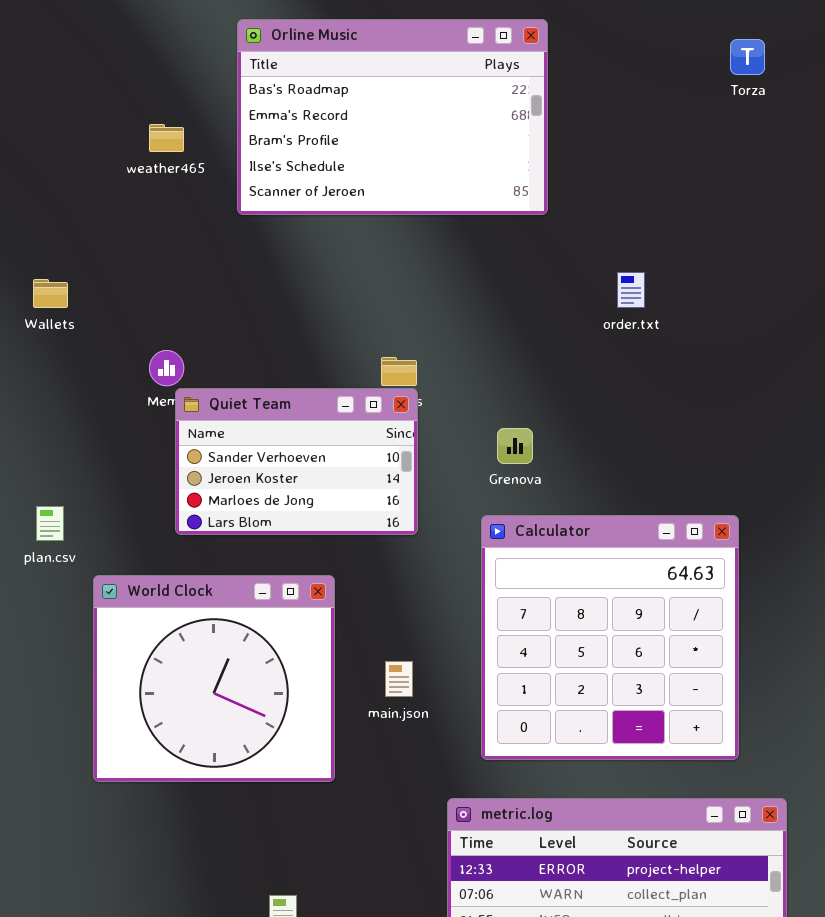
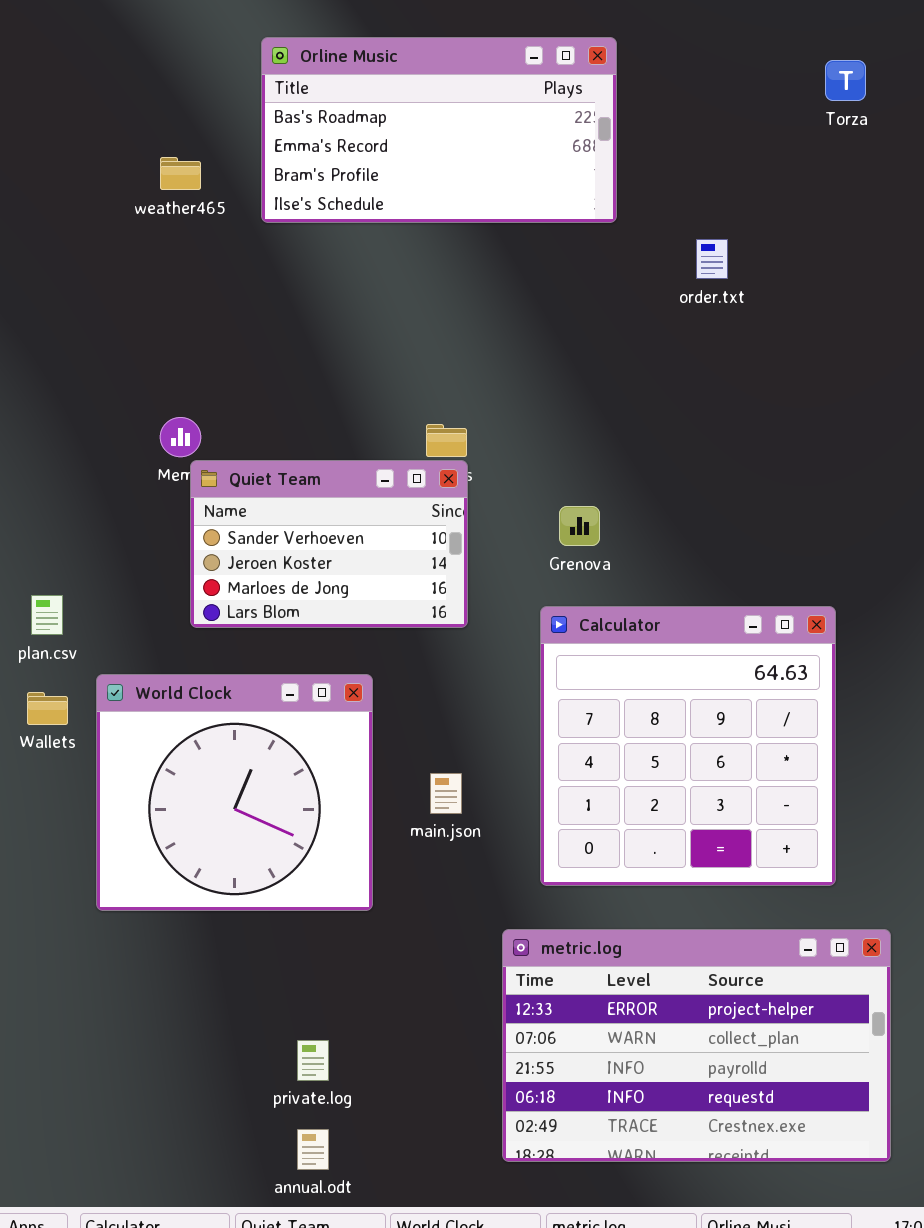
Orline Music: [237,19,548,215] -> [261,37,617,223], resized
order.txt: [617,272,645,308] -> [696,239,728,279], moved
Wallets: [33,279,68,308] -> [27,692,68,725], moved

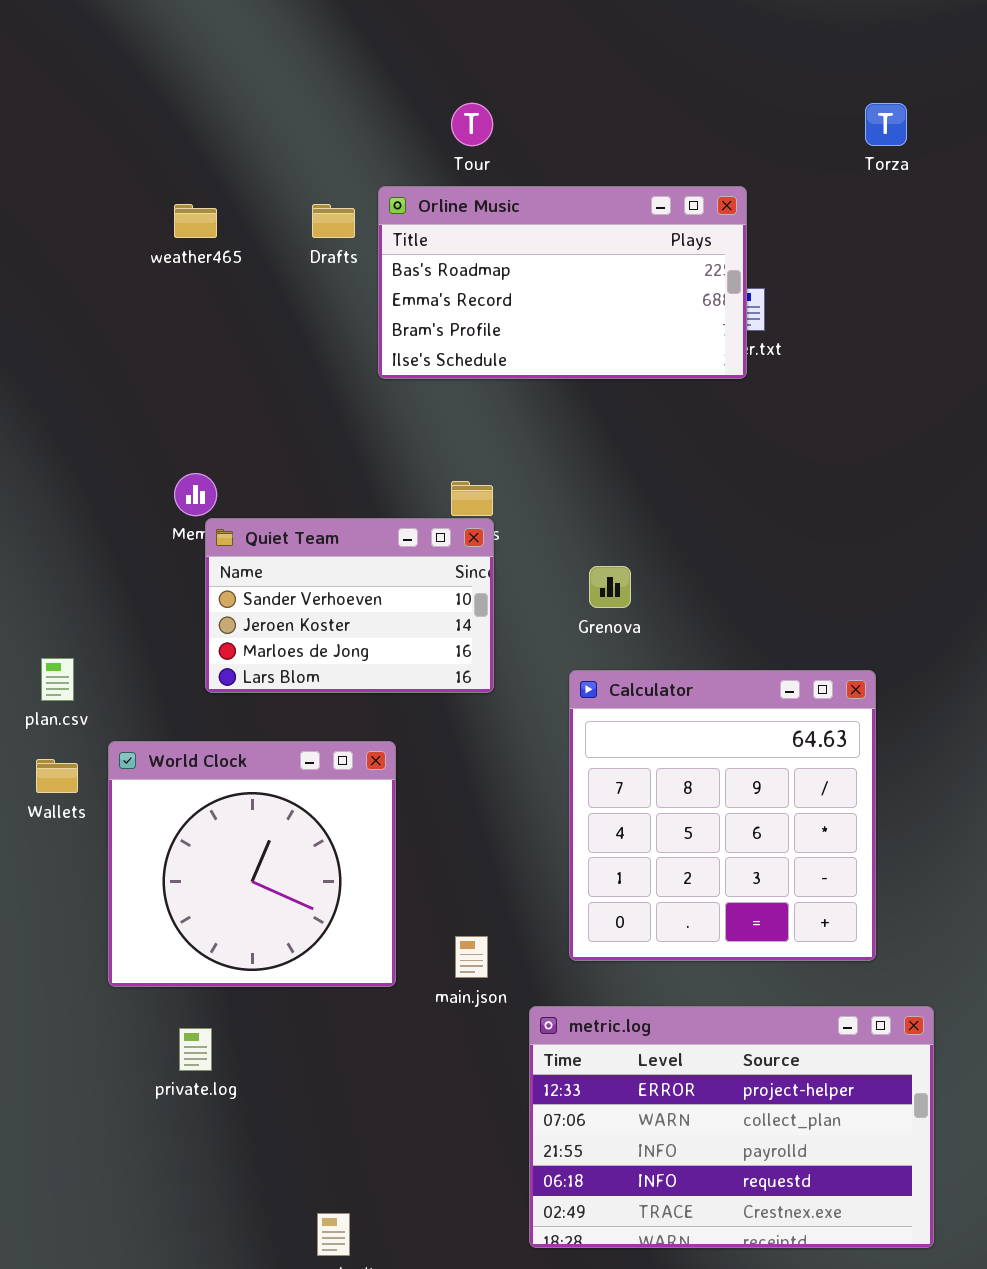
Orline Music: [261,37,617,223] -> [378,186,747,379], moved
main.json: [430,773,462,814] -> [455,936,488,978], moved
private.log: [297,1040,329,1081] -> [179,1028,212,1071], moved

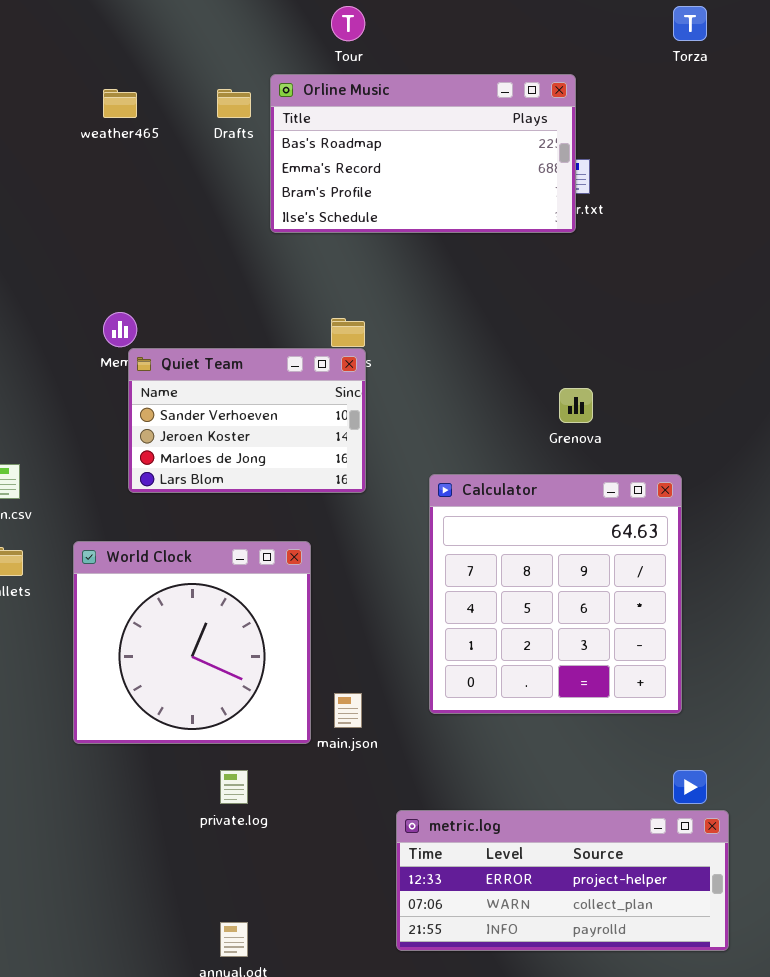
Grenova: [589,566,631,608] -> [559,388,593,423], moved
World Clock: [108,741,396,987] -> [73,541,311,744], moved
metric.log: [529,1006,934,1248] -> [396,810,729,951], resized
private.log: [179,1028,212,1071] -> [220,770,248,804], moved

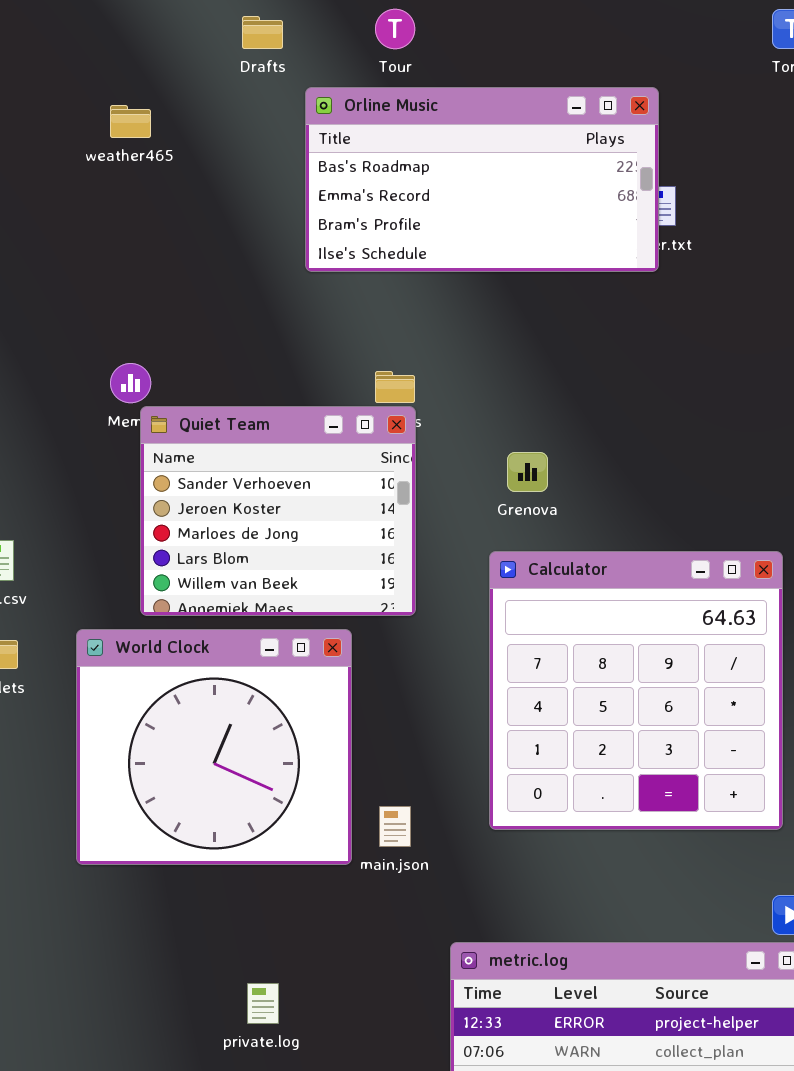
Drafts: [217,89,251,118] -> [242,16,283,49], moved
Quiet Team: [128,348,366,493] -> [140,406,416,616], resized
Grenova: [559,388,593,423] -> [507,452,548,492], moved
private.log: [220,770,248,804] -> [247,983,279,1024], moved

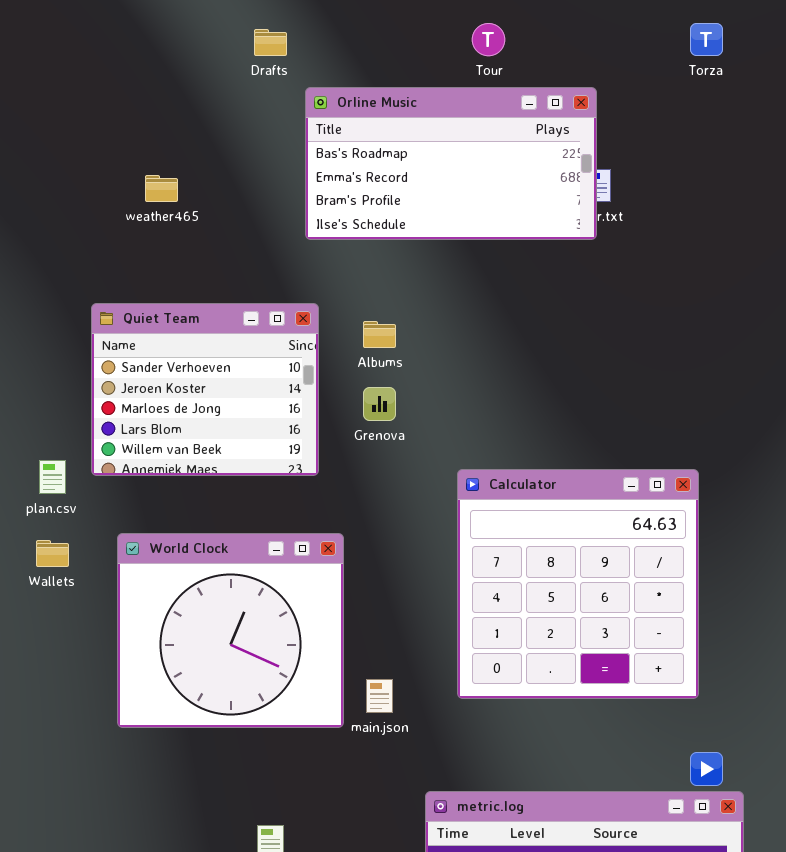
Tour: [375,9,415,49] -> [472,23,505,56], moved
weather465: [110,105,151,138] -> [145,175,178,202], moved
Quiet Team: [140,406,416,616] -> [91,303,319,476], moved
Grenova: [507,452,548,492] -> [363,387,396,421], moved

